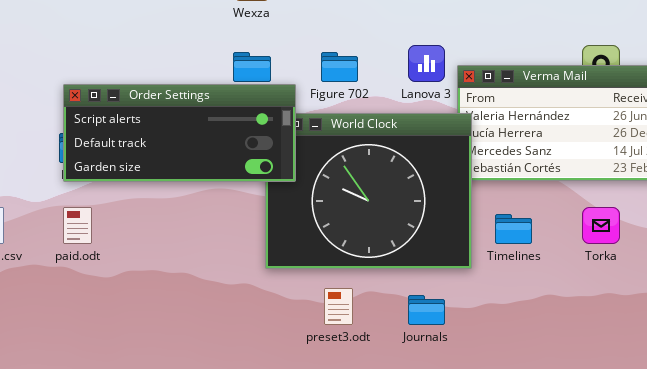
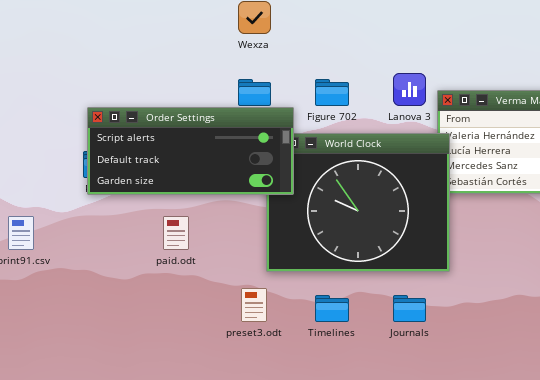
paid.odt: [63,207,92,244] -> [163,216,189,250], moved
Timelines: [495,214,532,244] -> [315,295,349,322], moved
preset3.odt: [324,288,353,325] -> [241,288,267,322], moved

